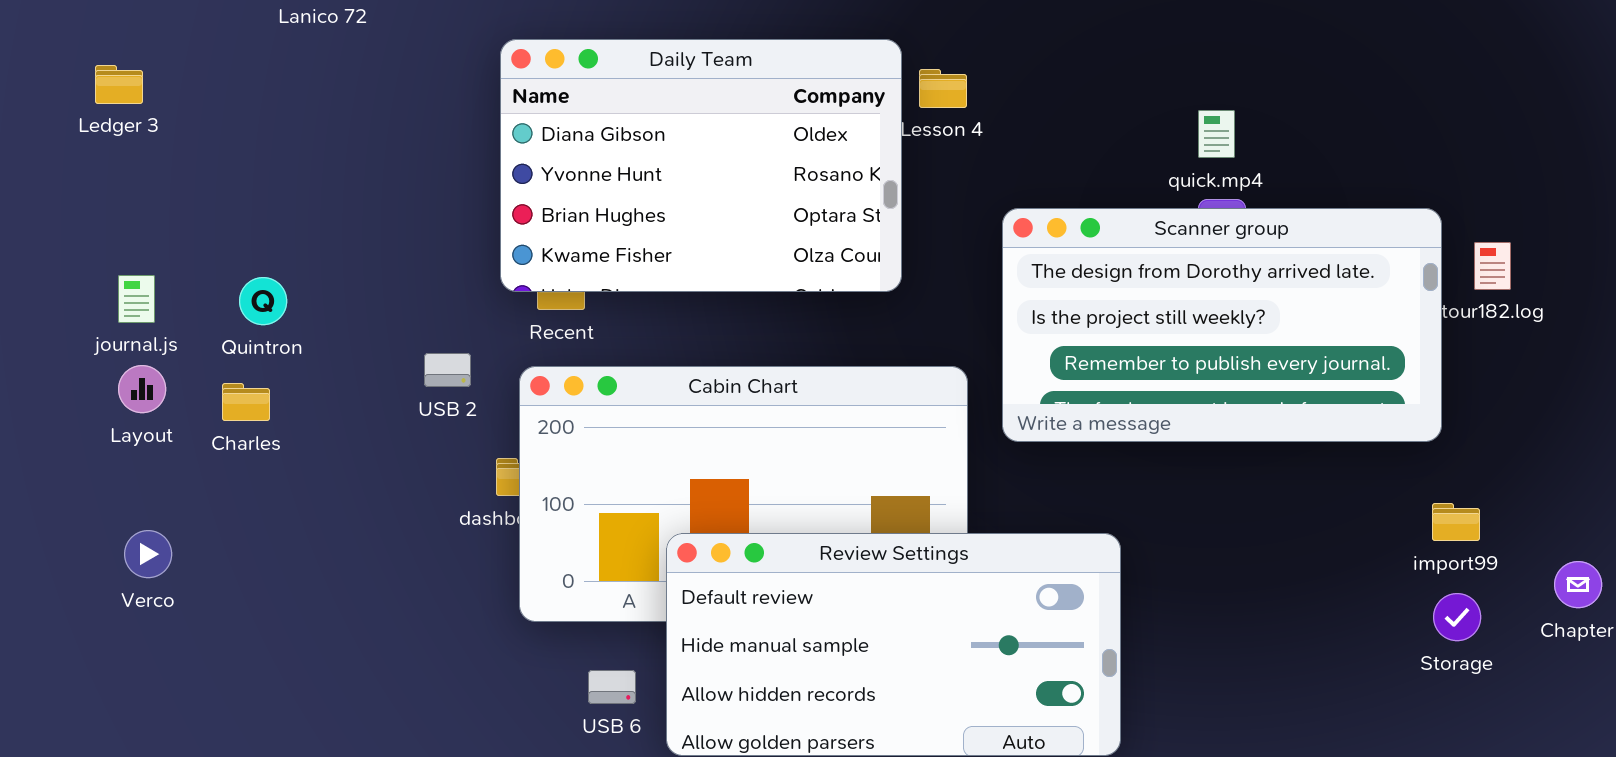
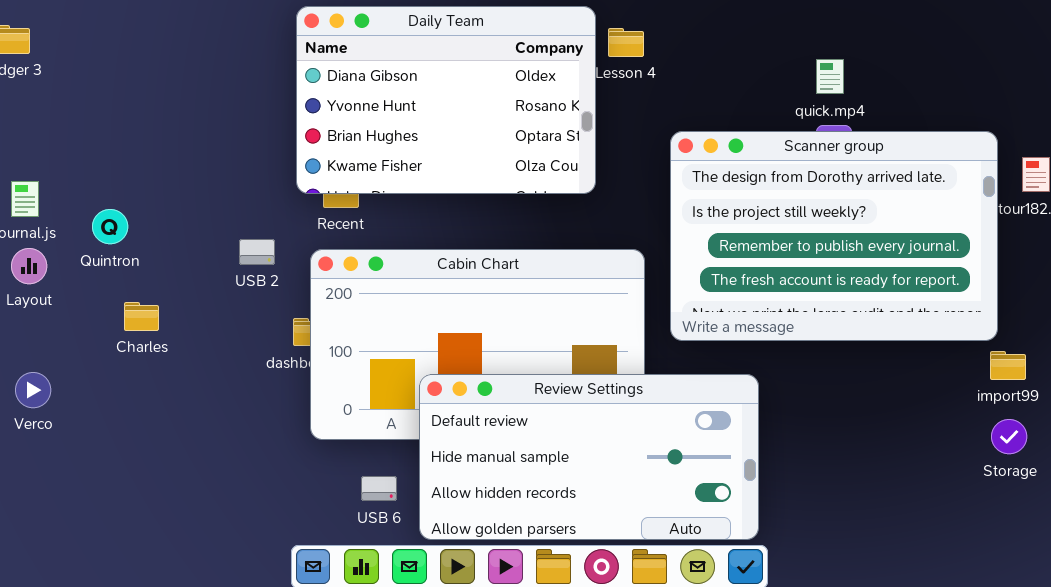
Scanner group: [1002,208,1442,442] -> [670,131,998,341], resized
Quintron: [239,277,287,325] -> [92,209,128,244], moved
Charles: [222,383,270,421] -> [124,302,159,331], moved

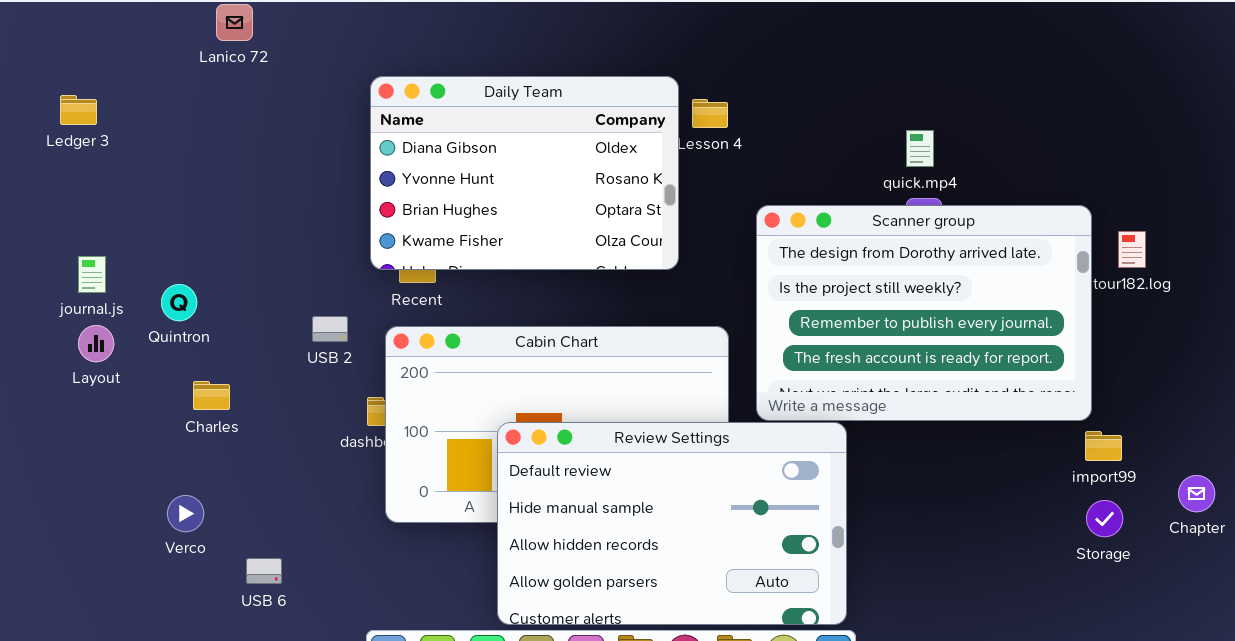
Verco: [15,372,51,408] -> [167,495,204,532], moved
Review Settings: [419,374,759,540] -> [497,422,847,625], resized
USB 6: [361,476,397,501] -> [246,558,282,584], moved

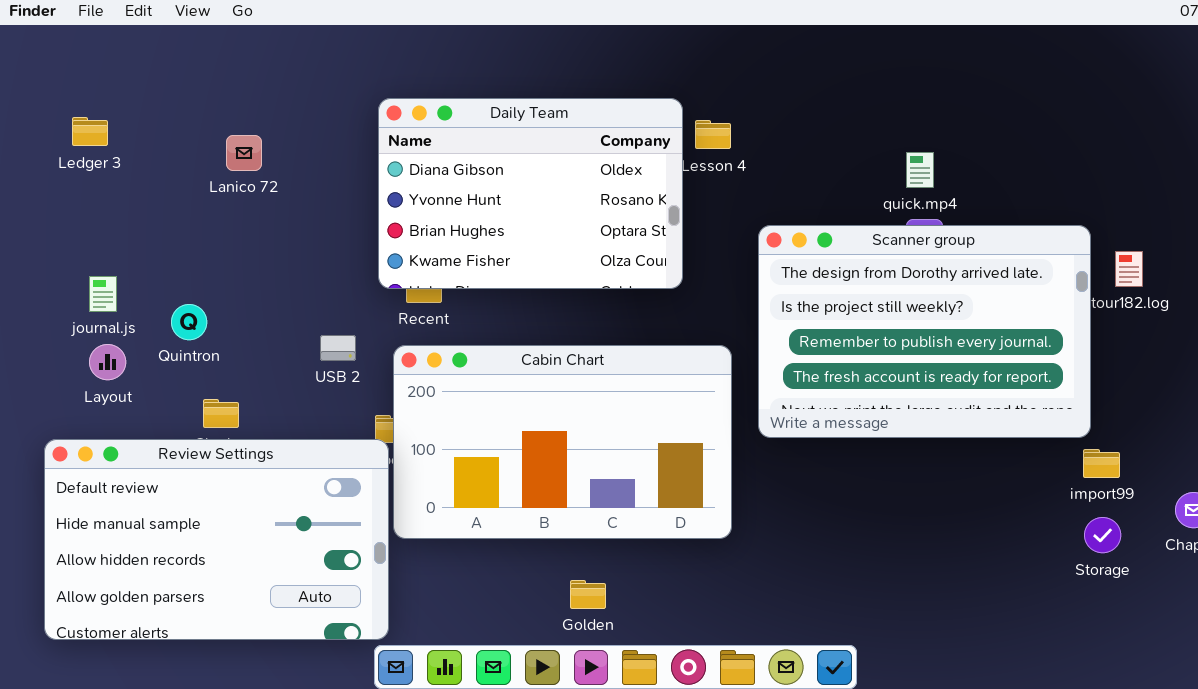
Lanico 72: [216,4,253,41] -> [226,135,262,171], moved
Review Settings: [497,422,847,625] -> [44,439,389,640], moved

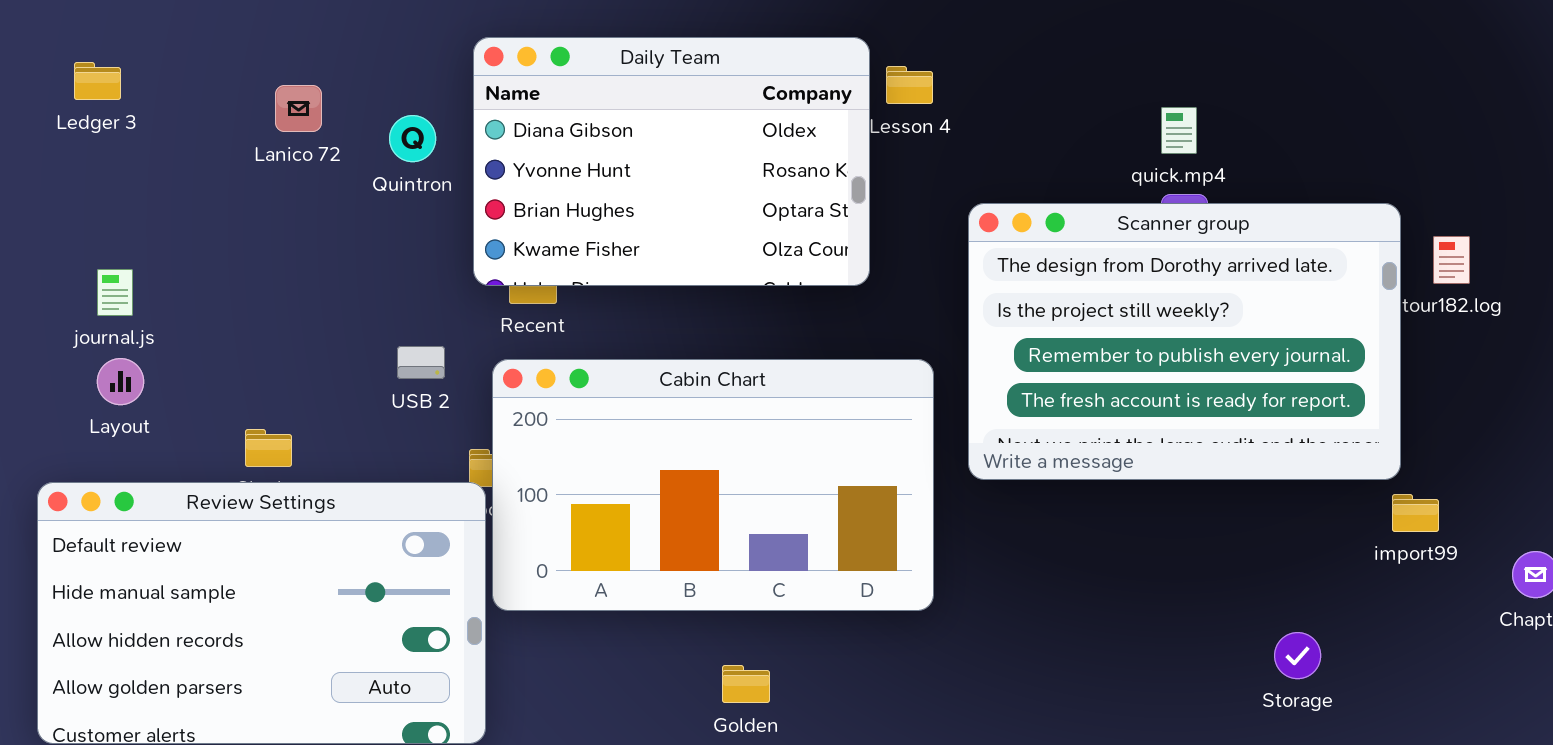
Quintron: [171,304,207,340] -> [389,115,436,162], moved
Storage: [1084,517,1121,553] -> [1274,632,1321,679], moved

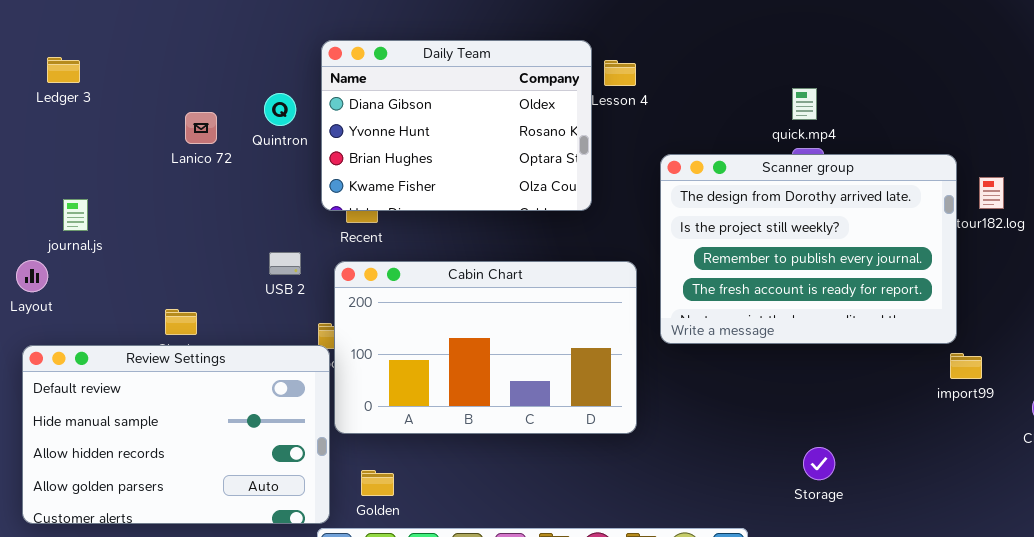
Lanico 72: [275,85,322,132] -> [185,112,217,144], moved
Layout: [97,358,144,405] -> [16,260,48,292], moved
Storage: [1274,632,1321,679] -> [803,447,835,480], moved
Golden: [722,665,770,703] -> [361,470,394,496], moved

